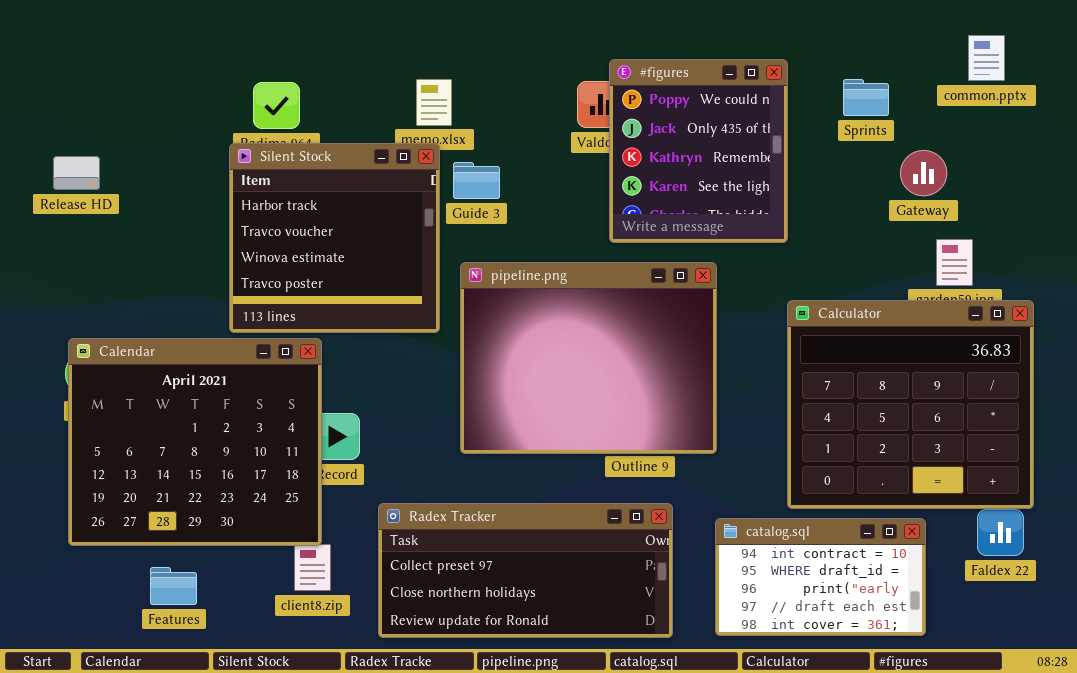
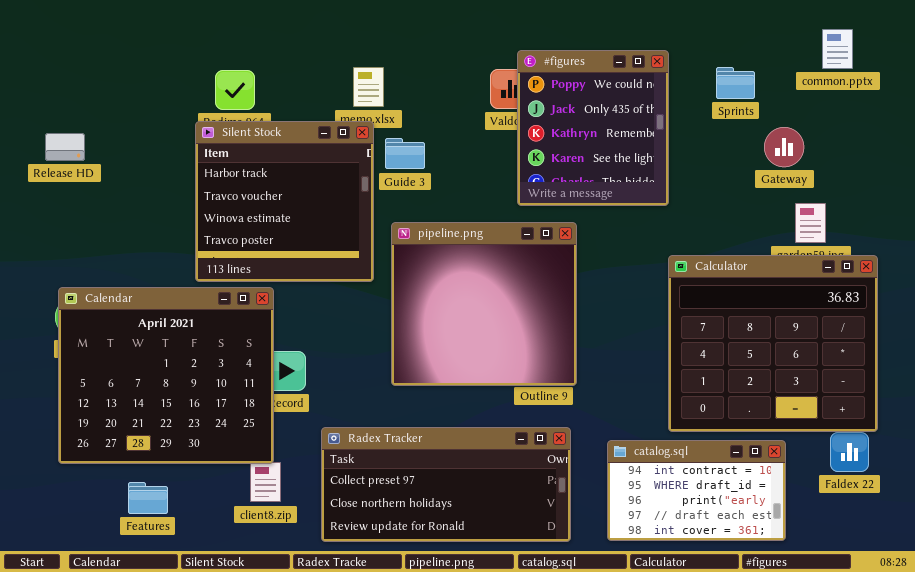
pipeline.png: [460,262,717,454] -> [391,222,577,386], resized

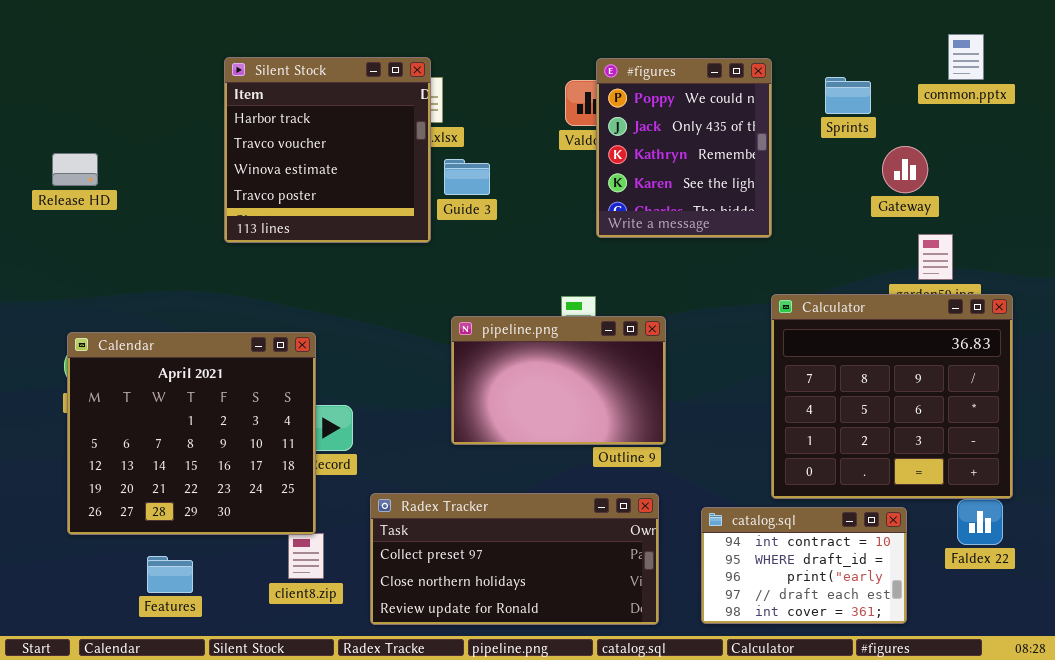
Silent Stock: [195,121,374,282] -> [224,57,431,243], moved
pipeline.png: [391,222,577,386] -> [451,316,666,445], resized

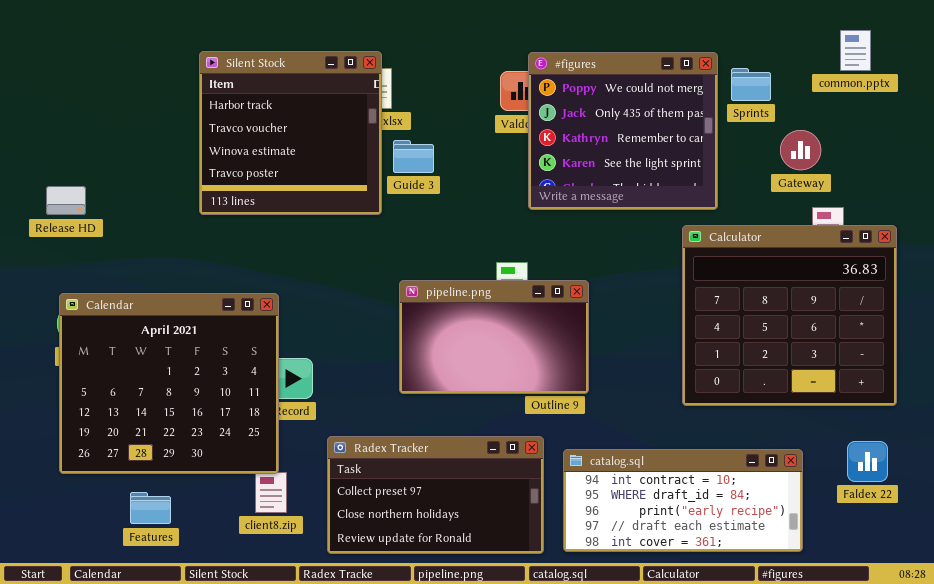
#figures: [596,58,772,238] -> [528,52,718,210], resized
Release HD: [52,153,98,186] -> [46,186,86,215], moved
Calculator: [771,294,1013,499] -> [682,225,897,406], moved
Radex Tracker: [370,493,659,625] -> [327,436,544,554], resized
catalog.sql: [701,507,907,624] -> [563,449,803,552], resized

